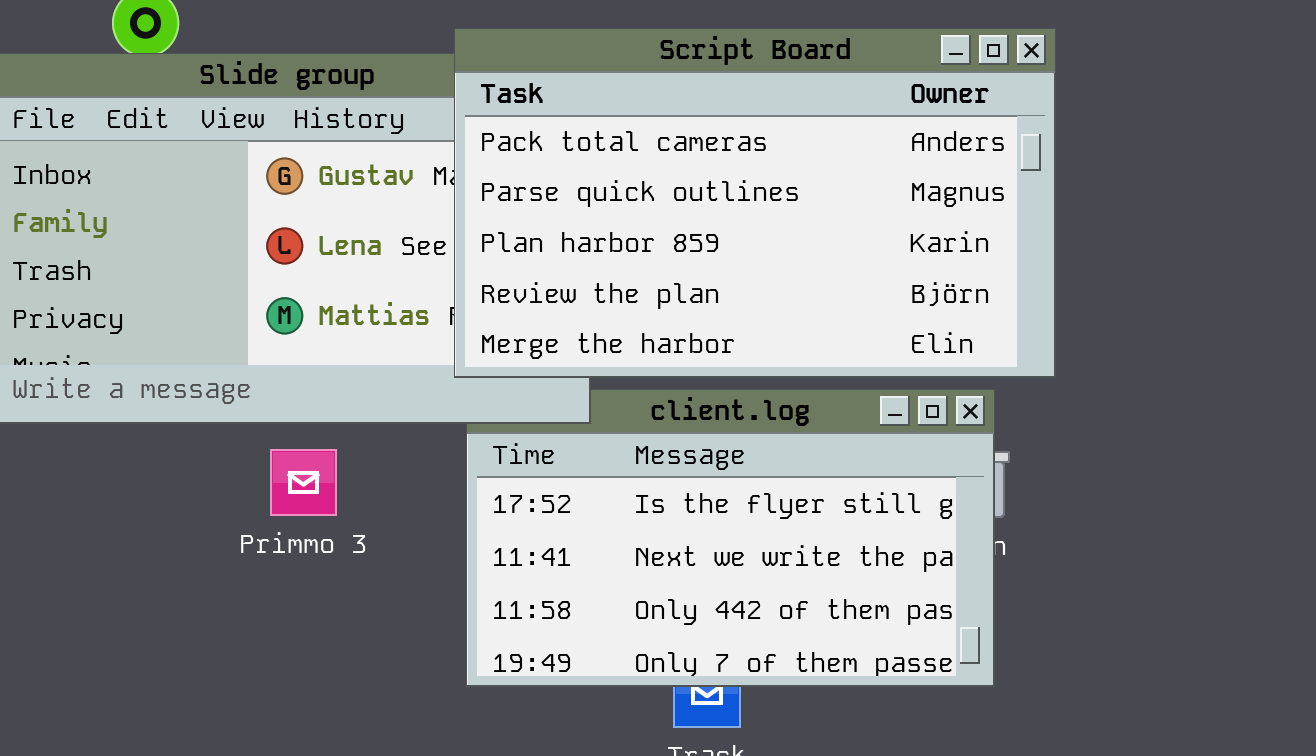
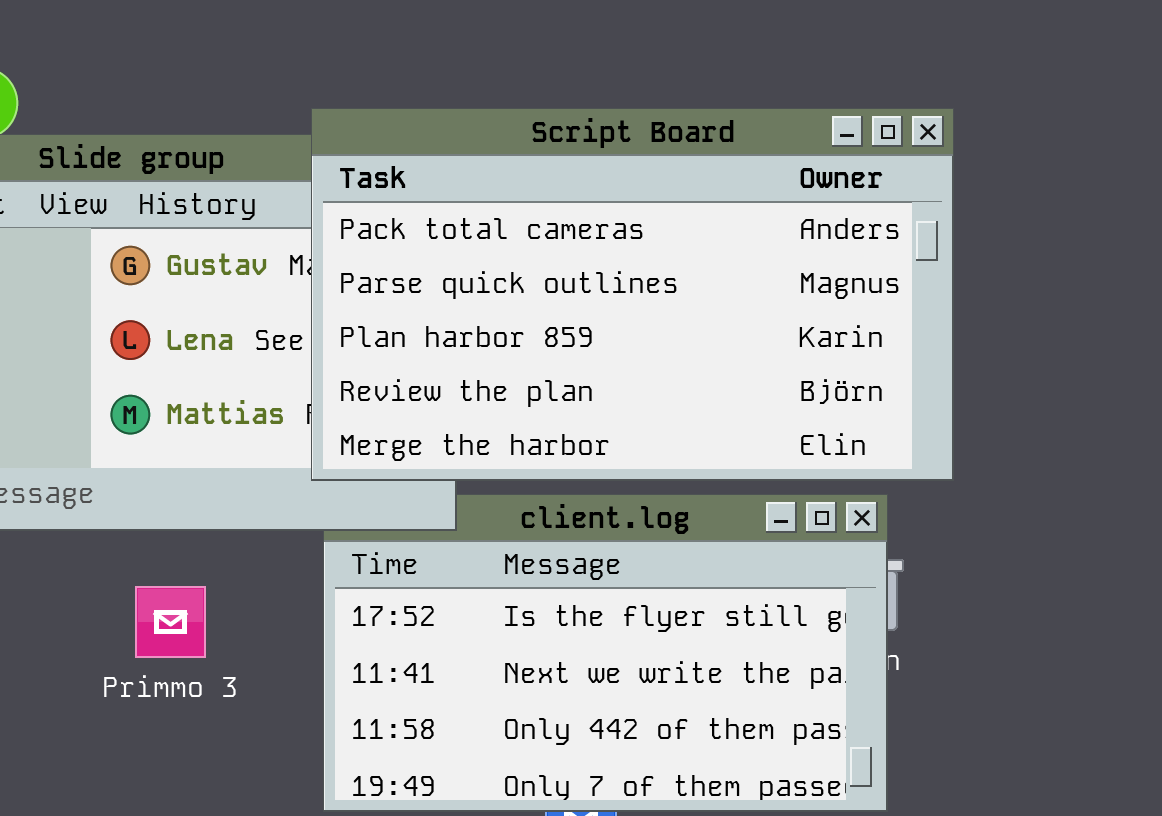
Primmo 3: [270,449,337,516] -> [135,586,206,658], moved

